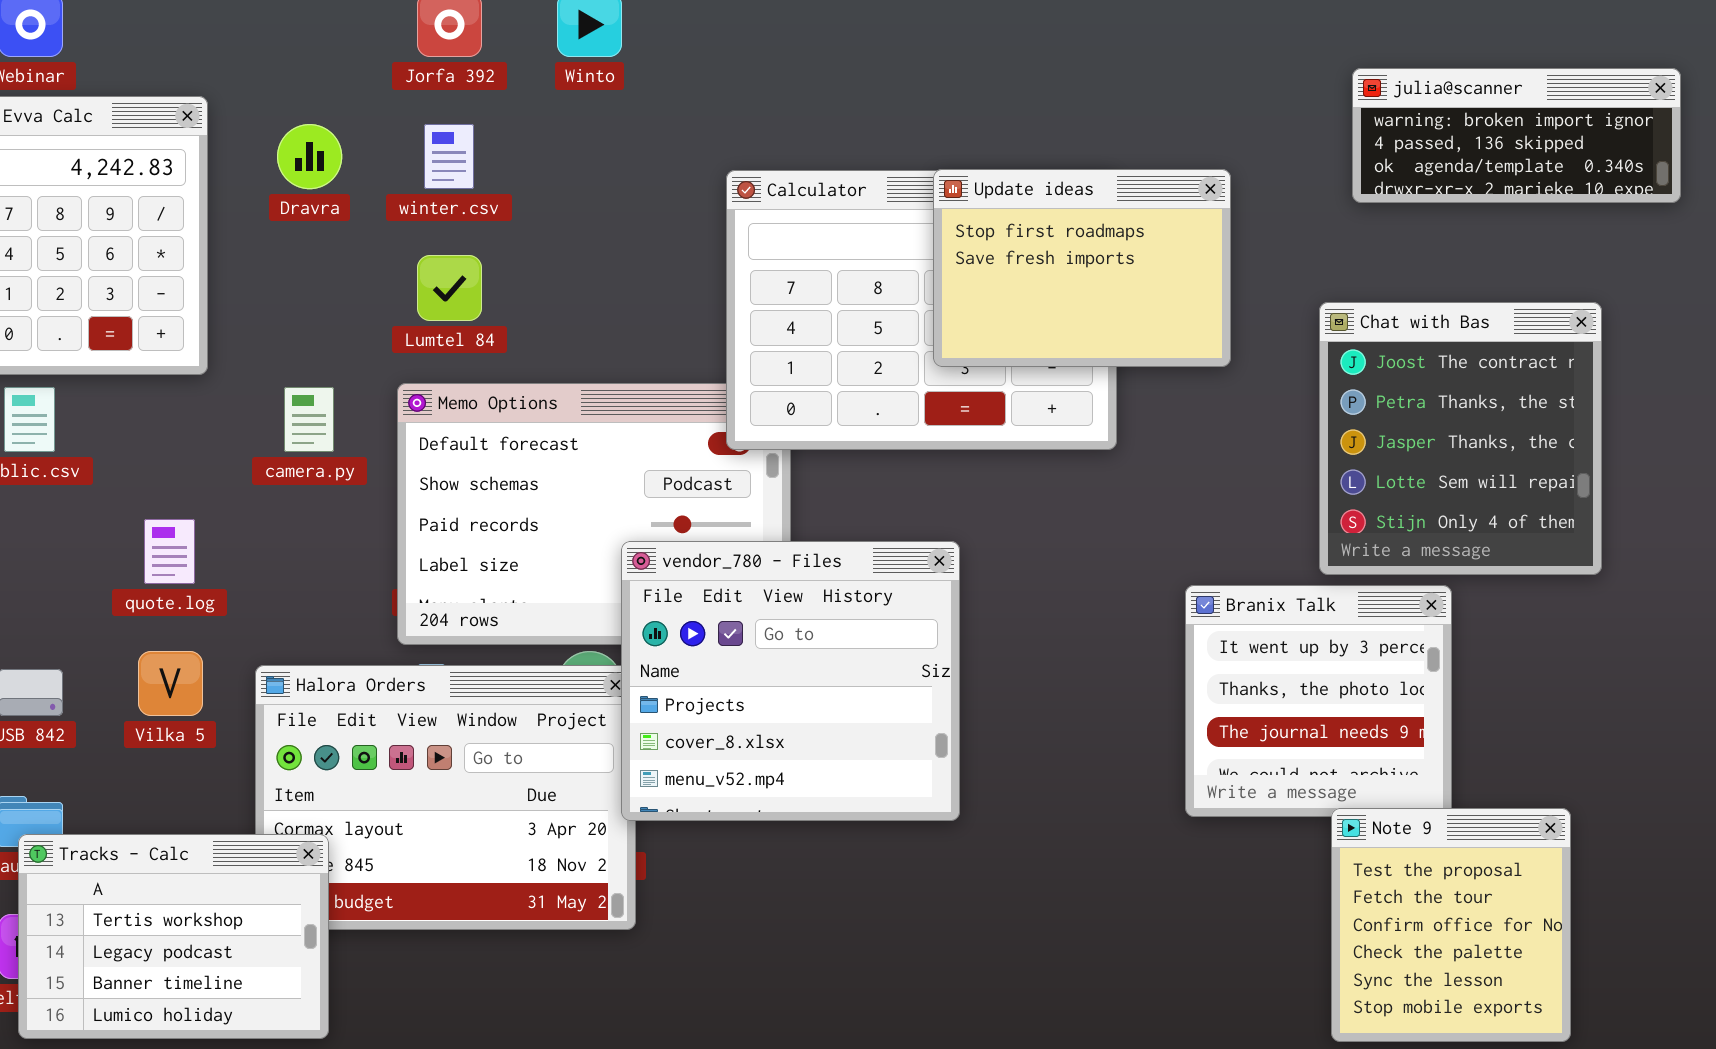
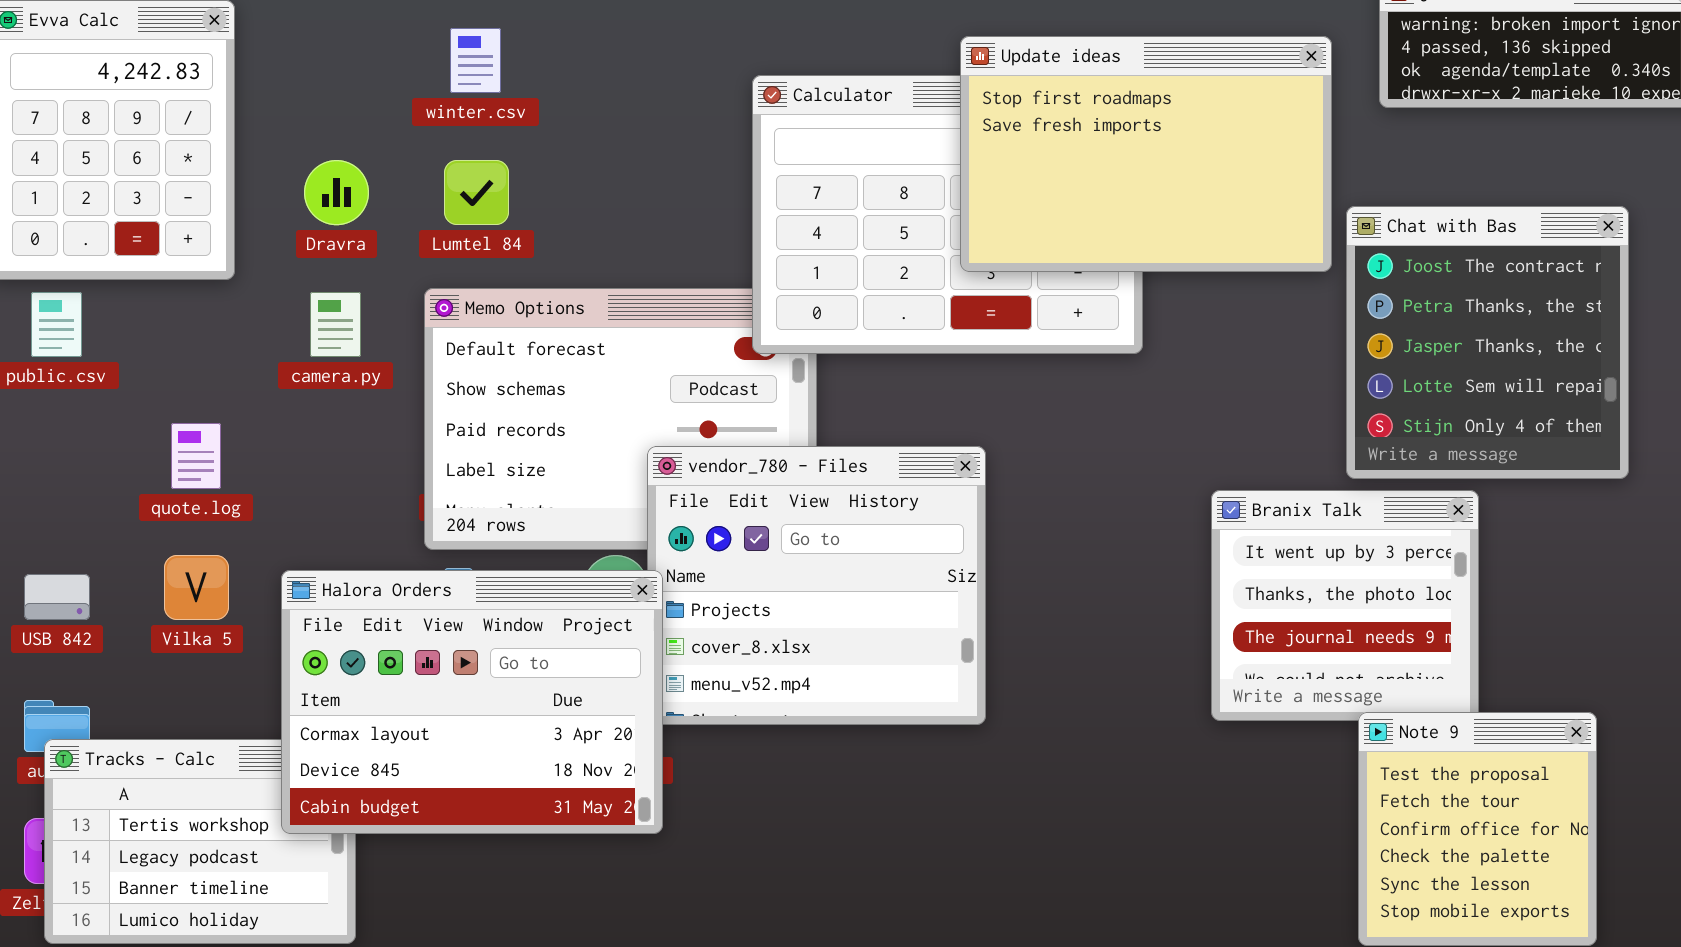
Dravra: [277,124,342,189] -> [304,160,369,225], moved
Update ideas: [933,169,1231,367] -> [960,36,1332,272], resized
Halora Orders: [255,665,636,930] -> [281,570,663,834], raised

